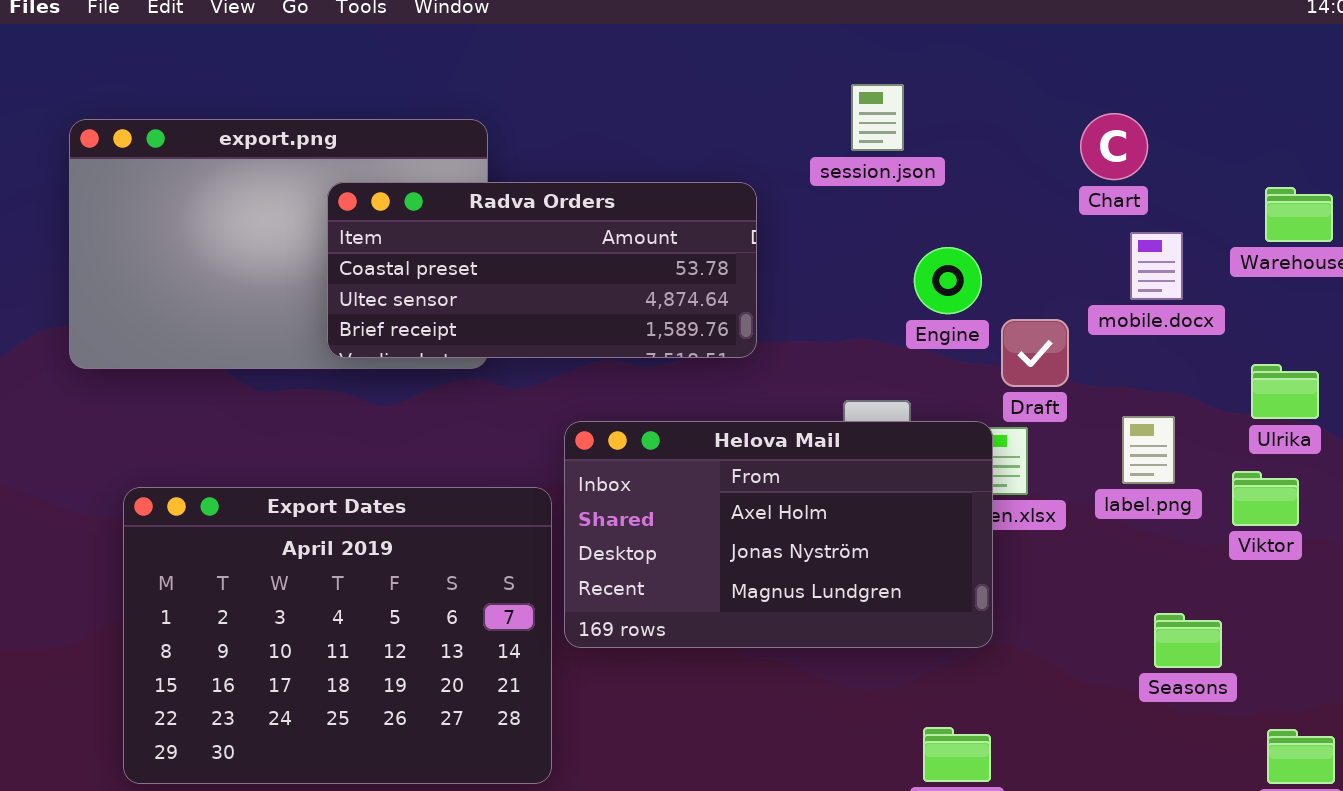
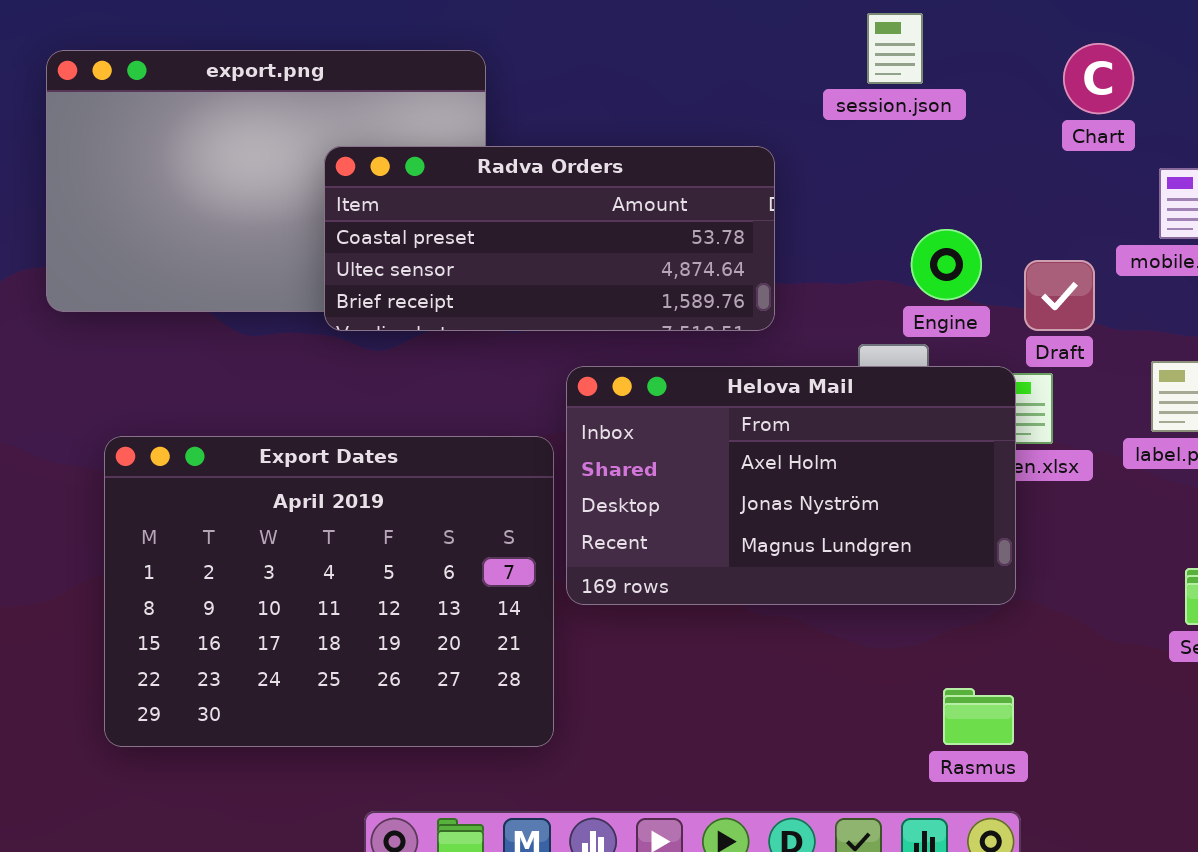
Chart: [1080,113,1148,180] -> [1063,43,1134,114], moved
Radva Orders: [327,182,757,358] -> [324,146,775,331], moved
Engine: [914,247,982,314] -> [911,229,982,300], moved

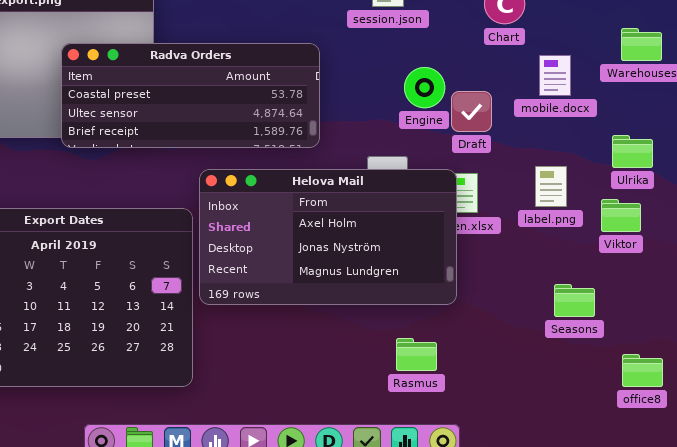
Engine: [911,229,982,300] -> [404,67,445,108], moved
Draft: [1024,260,1095,331] -> [451,91,492,132], moved
Rasmus: [943,688,1014,745] -> [396,338,437,371], moved

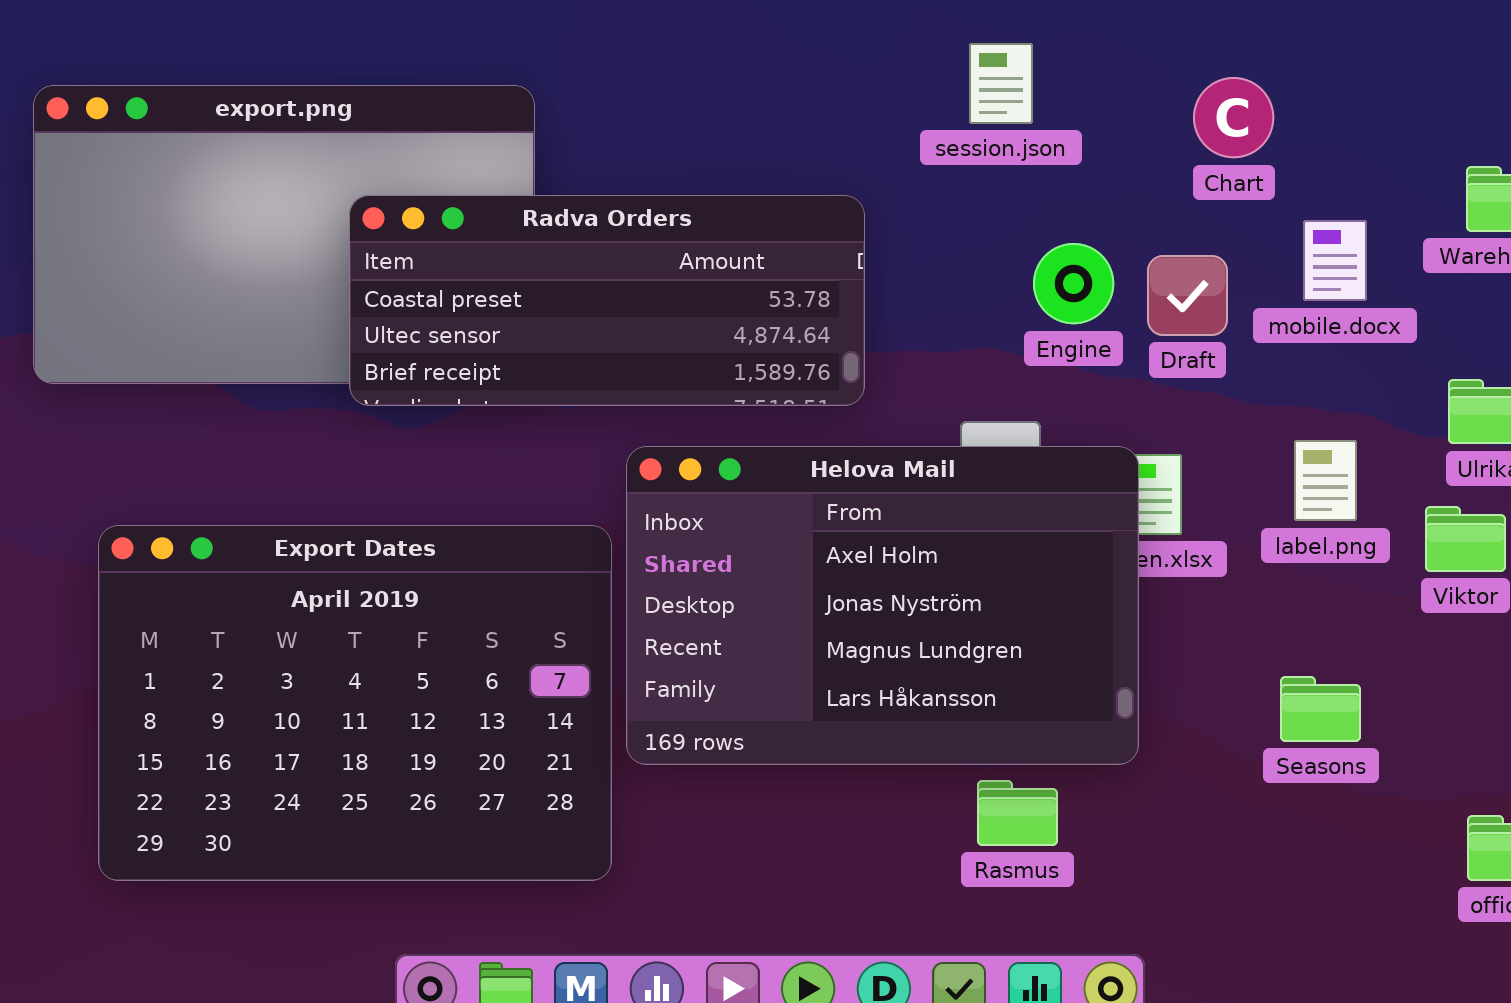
Draft: [451,91,492,132] -> [1147,255,1228,336], moved
Helova Mail: [199,169,457,305] -> [626,446,1139,765], resized
Seasons: [554,284,595,317] -> [1280,676,1361,742], moved
Rasmus: [396,338,437,371] -> [977,780,1058,846], moved

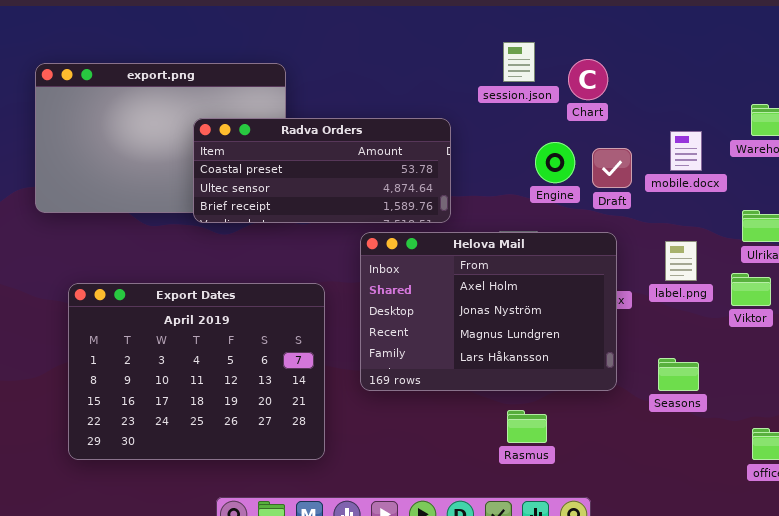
Chart: [1193,77,1274,158] -> [568,59,608,100], moved
Helova Mail: [626,446,1139,765] -> [360,232,617,391], moved

